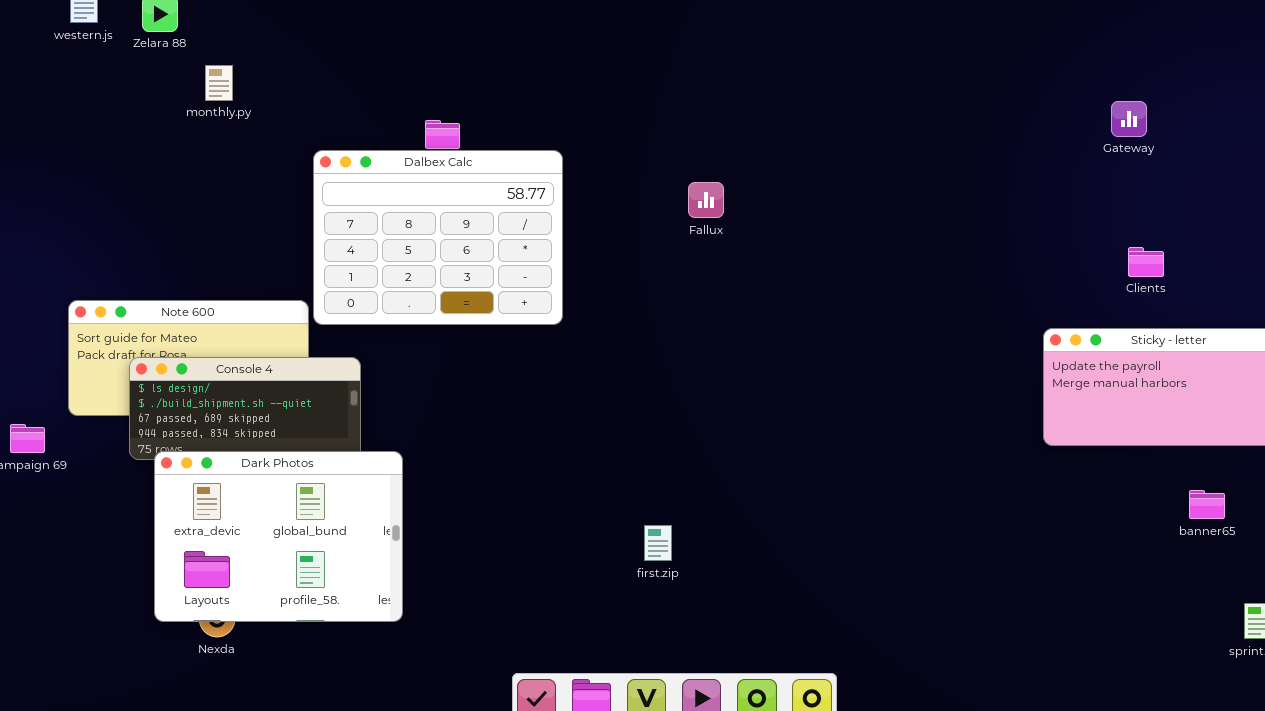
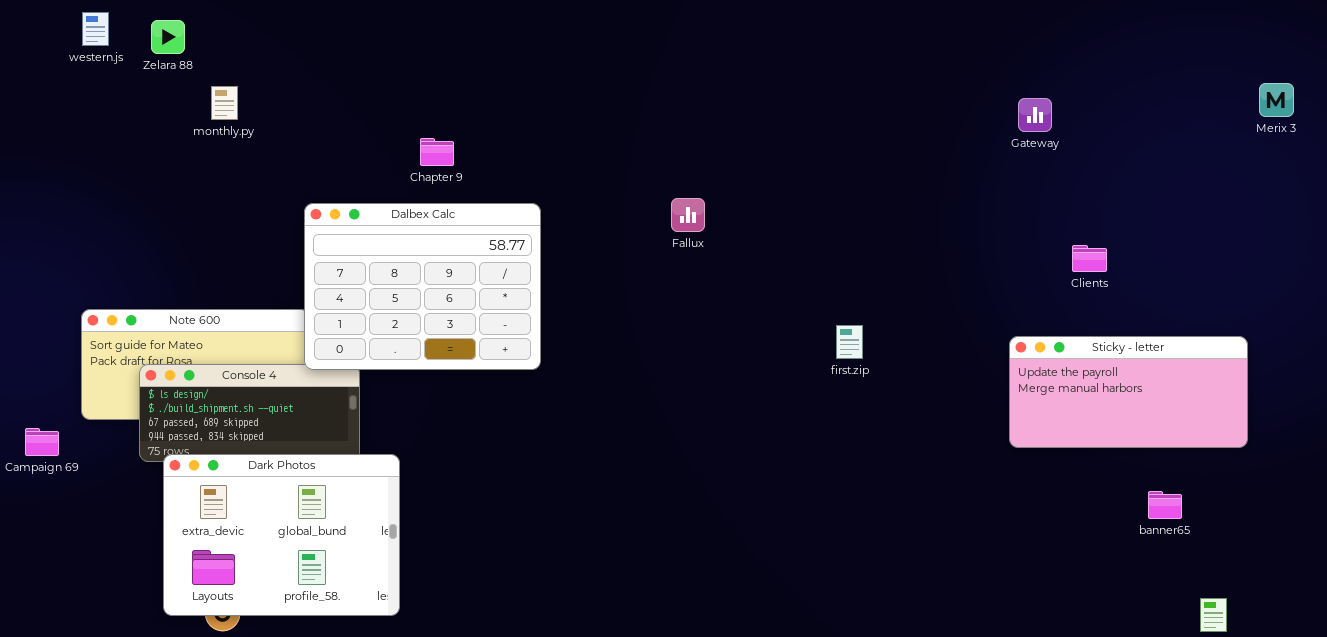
Gateway: [1111,101,1147,137] -> [1018,98,1052,132], moved
Dalbex Calc: [313,150,563,325] -> [304,203,541,370], moved
Clients: [1128,247,1164,277] -> [1072,245,1107,272], moved
first.zip: [644,525,672,561] -> [836,325,863,359], moved

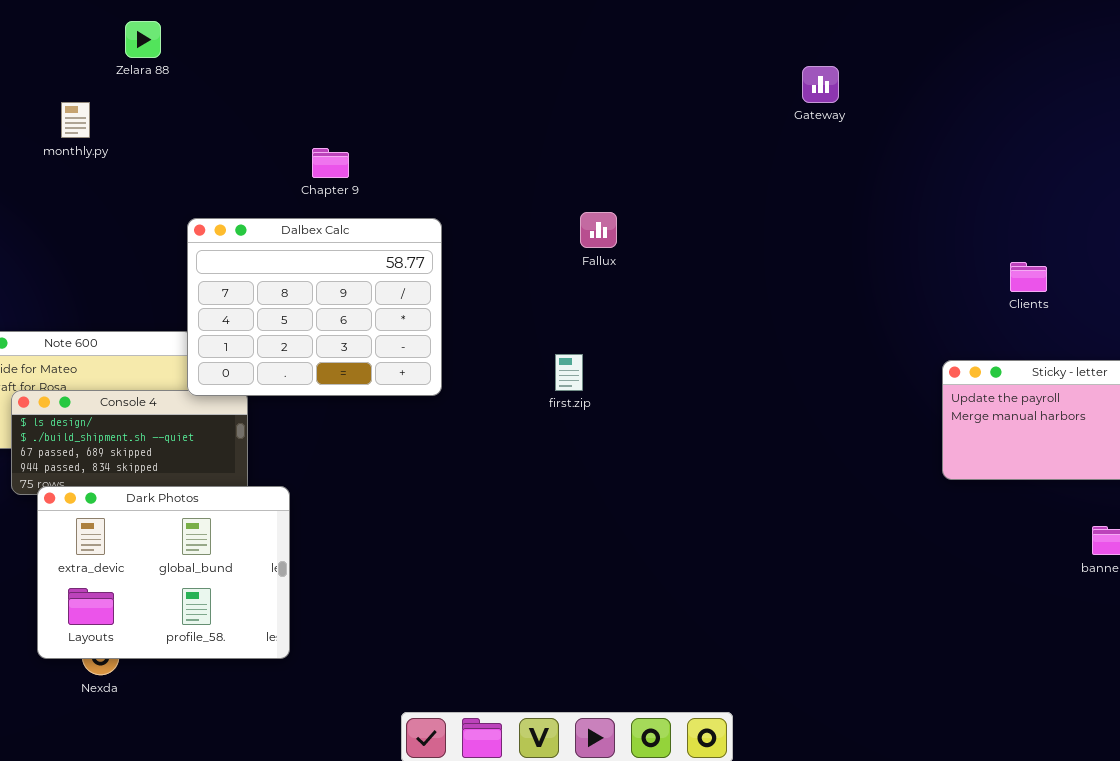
Zelara 88: [151,20,185,54] -> [125,21,161,58], moved
monthly.py: [211,86,238,120] -> [61,102,90,138], moved
Gateway: [1018,98,1052,132] -> [802,66,839,103], moved
first.zip: [836,325,863,359] -> [555,354,583,391], moved

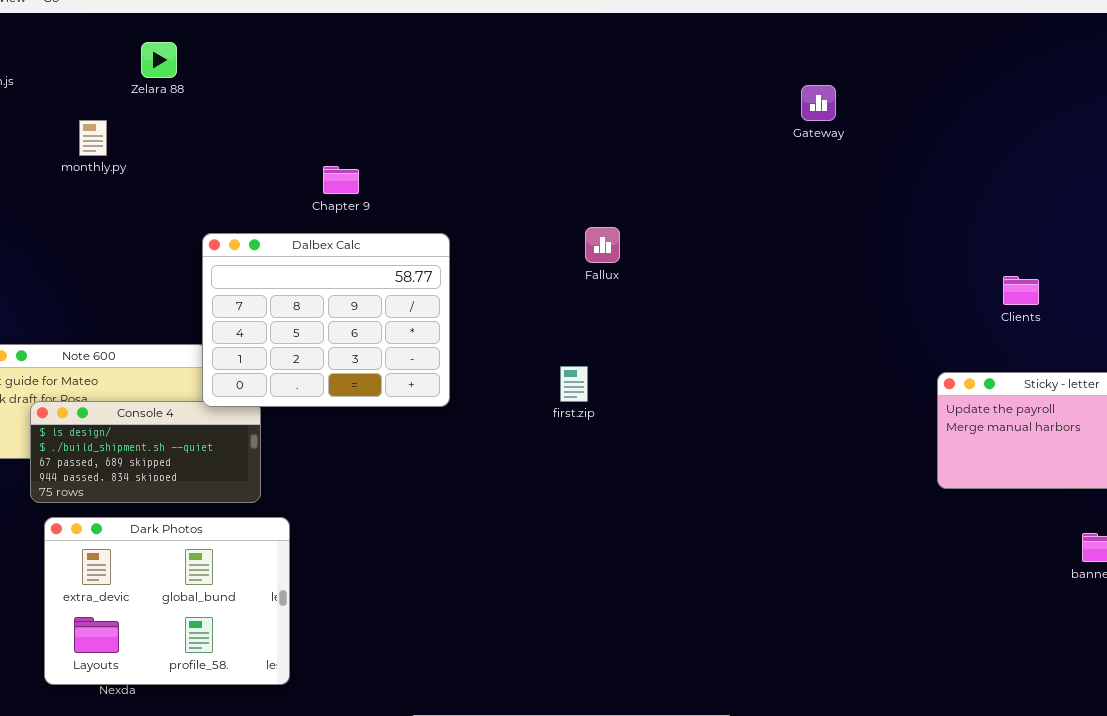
Dark Photos: [37,486,290,659] -> [44,517,290,685], moved

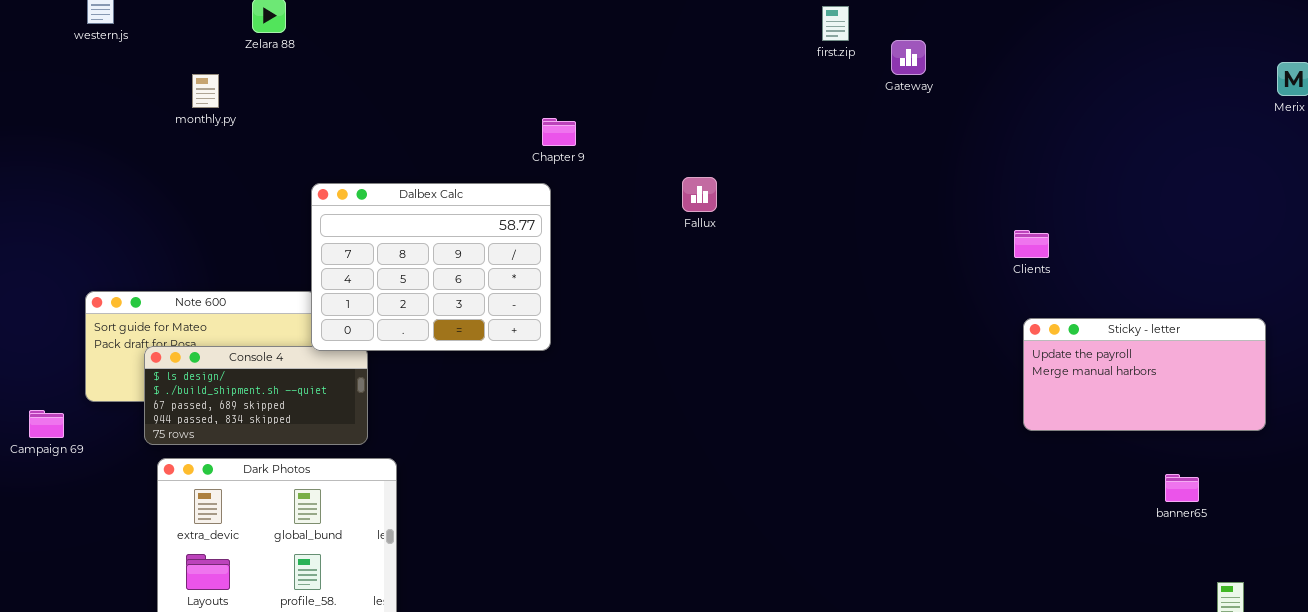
Chapter 9: [323,166,359,194] -> [542,118,576,146], moved
Clients: [1003,276,1039,305] -> [1014,230,1049,258], moved
first.zip: [560,366,588,402] -> [822,6,849,41], moved

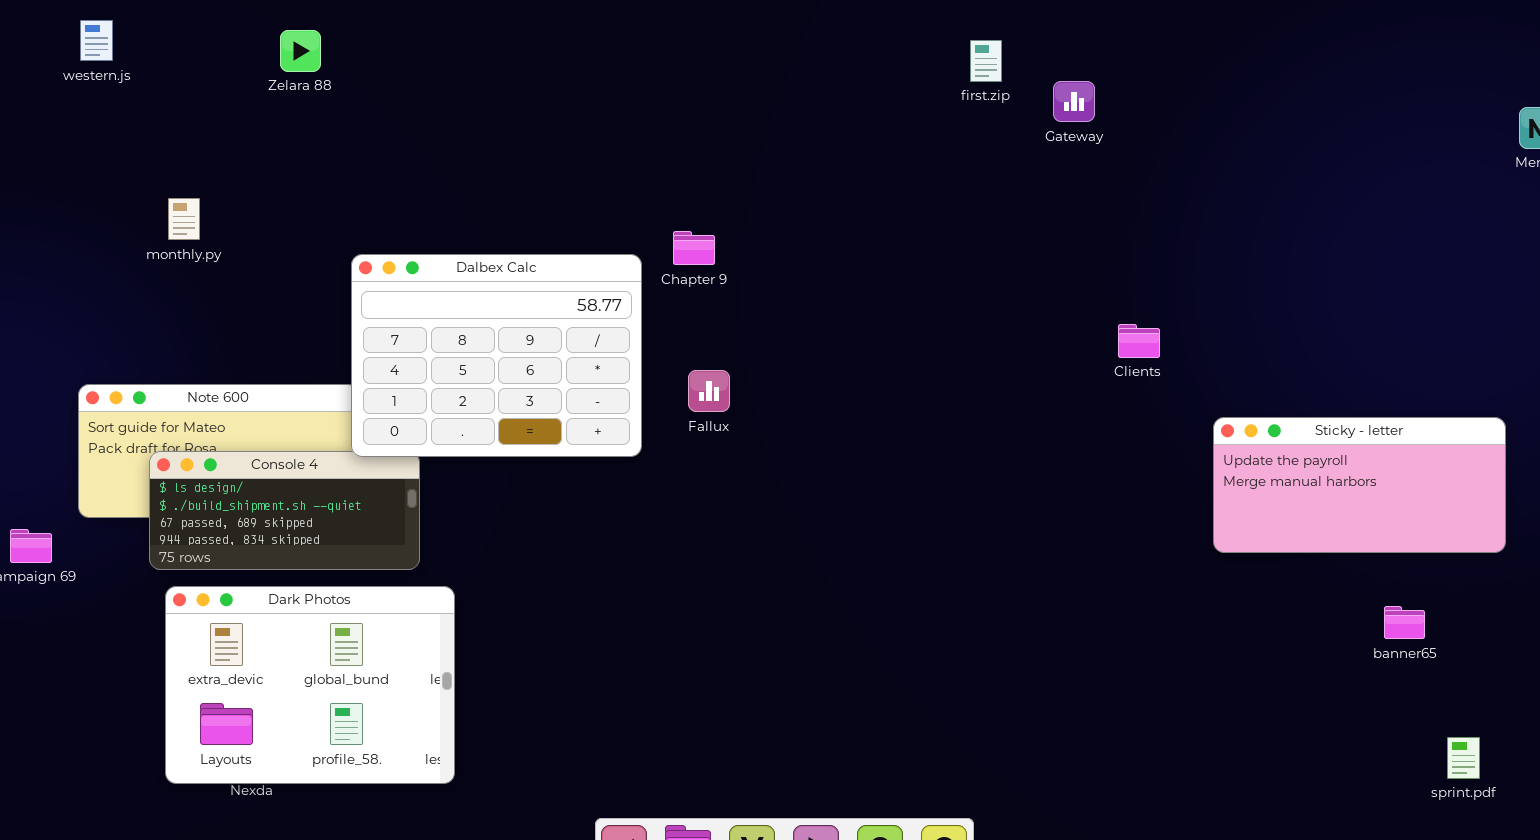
monthly.py: [192,74,219,108] -> [168,198,200,240], moved
Chapter 9: [542,118,576,146] -> [673,231,715,265], moved
Fallux: [682,177,717,212] -> [688,370,730,412], moved
Clients: [1014,230,1049,258] -> [1118,324,1160,358], moved

